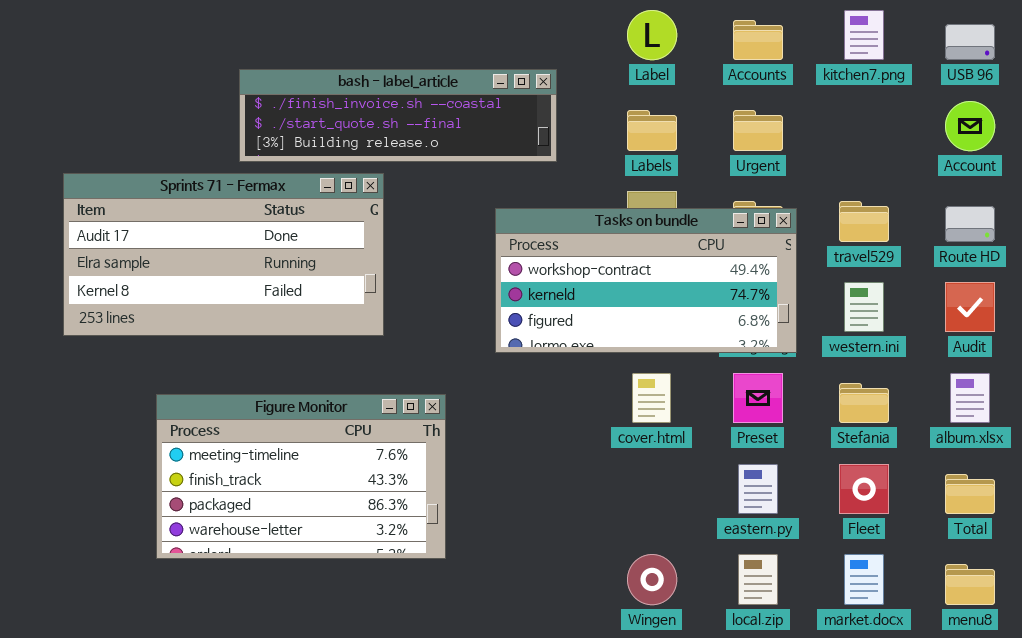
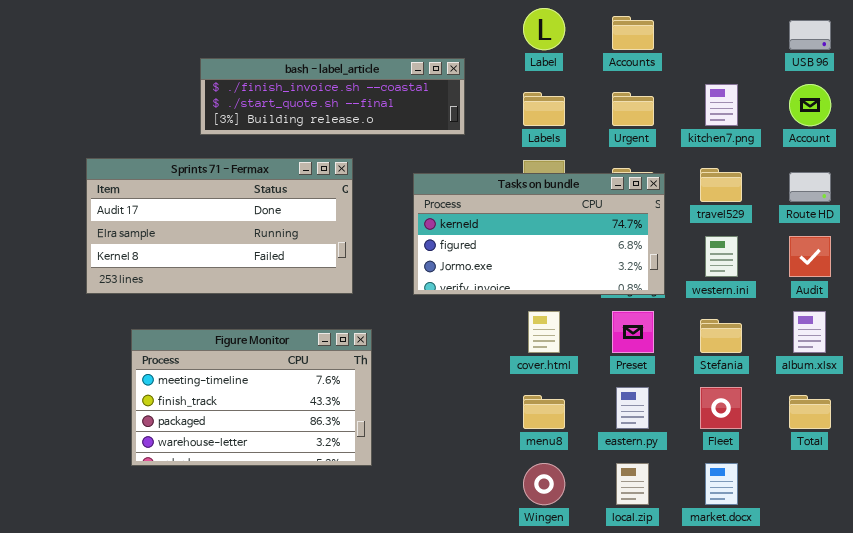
kitchen7.png: [844,10,884,60] -> [705,84,738,126], moved
Sprints 71 - Fermax: [63,173,384,336] -> [86,158,353,294], moved
Tasks on bundle: [495,208,797,353] -> [413,173,665,295], scrolled down 1 row
menu8: [945,564,995,605] -> [523,395,565,429], moved

